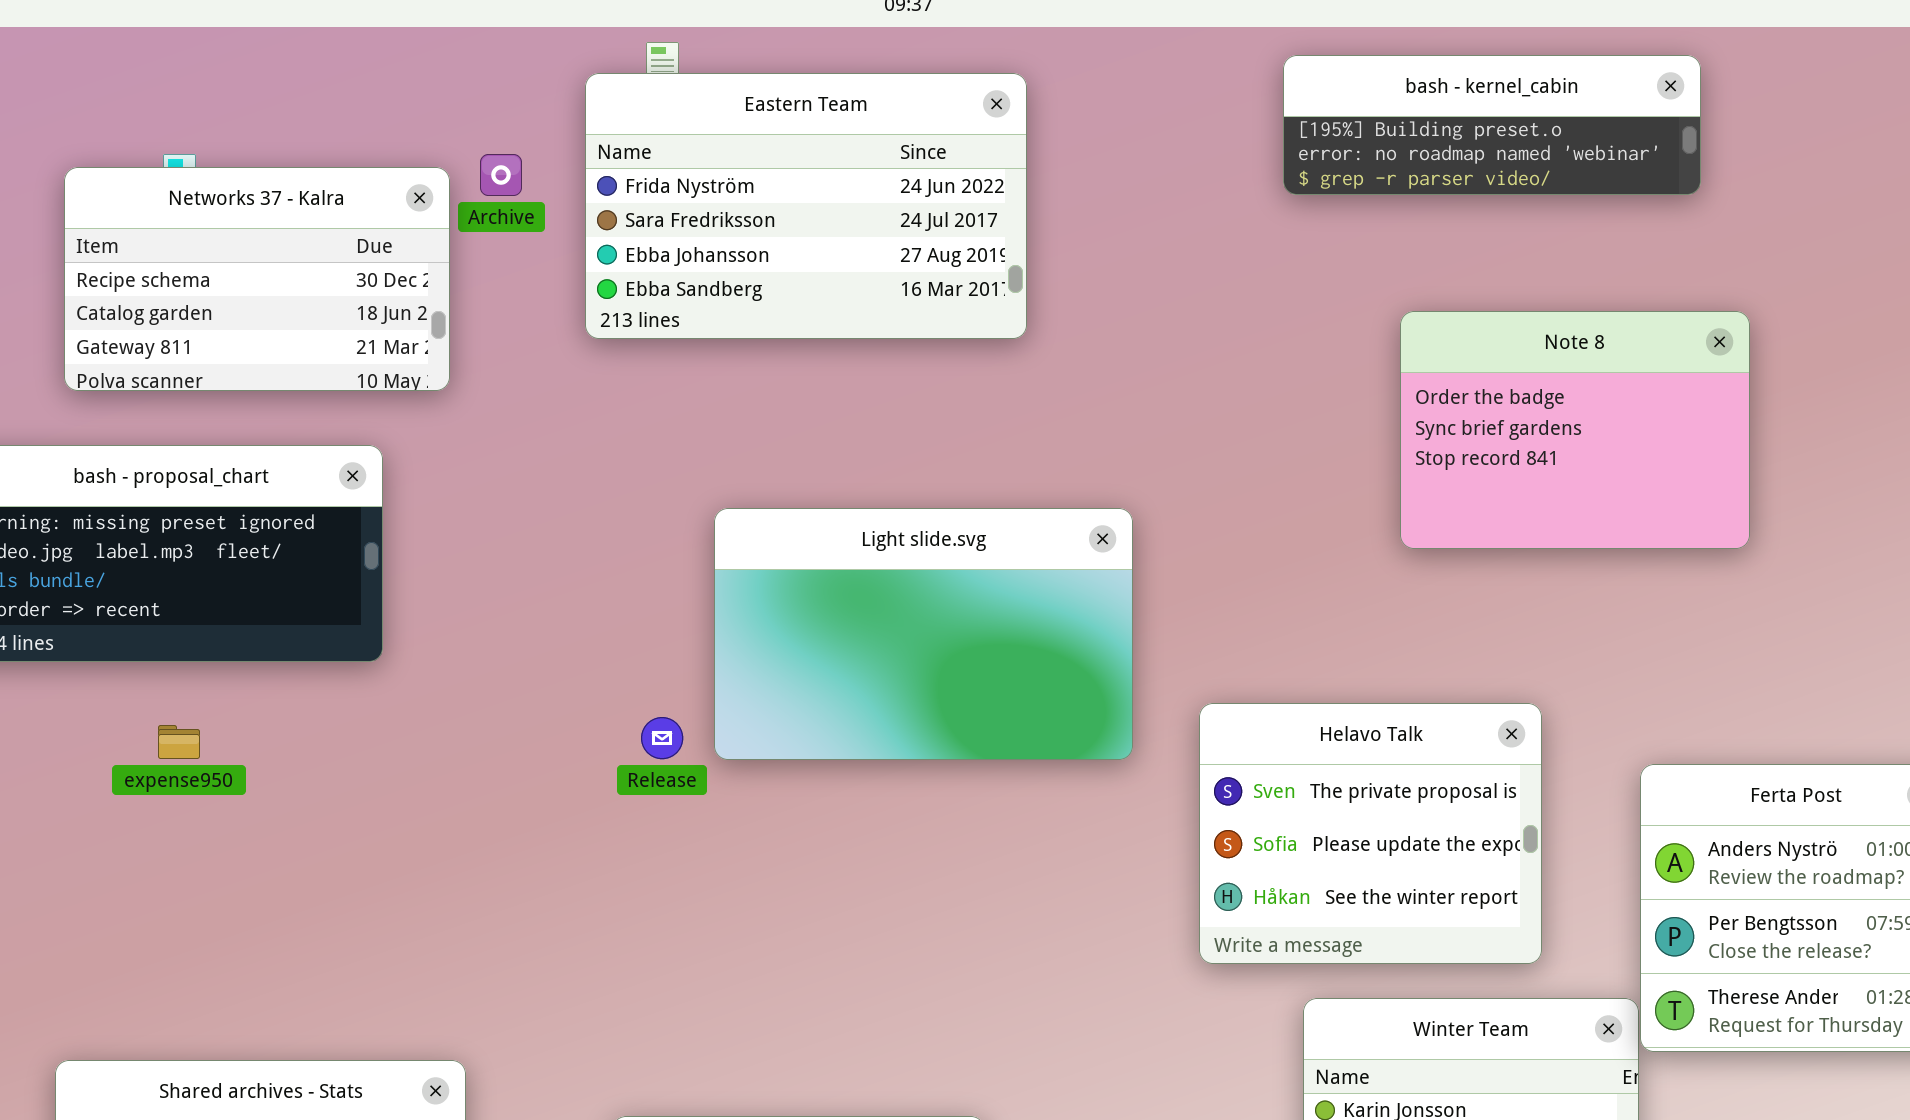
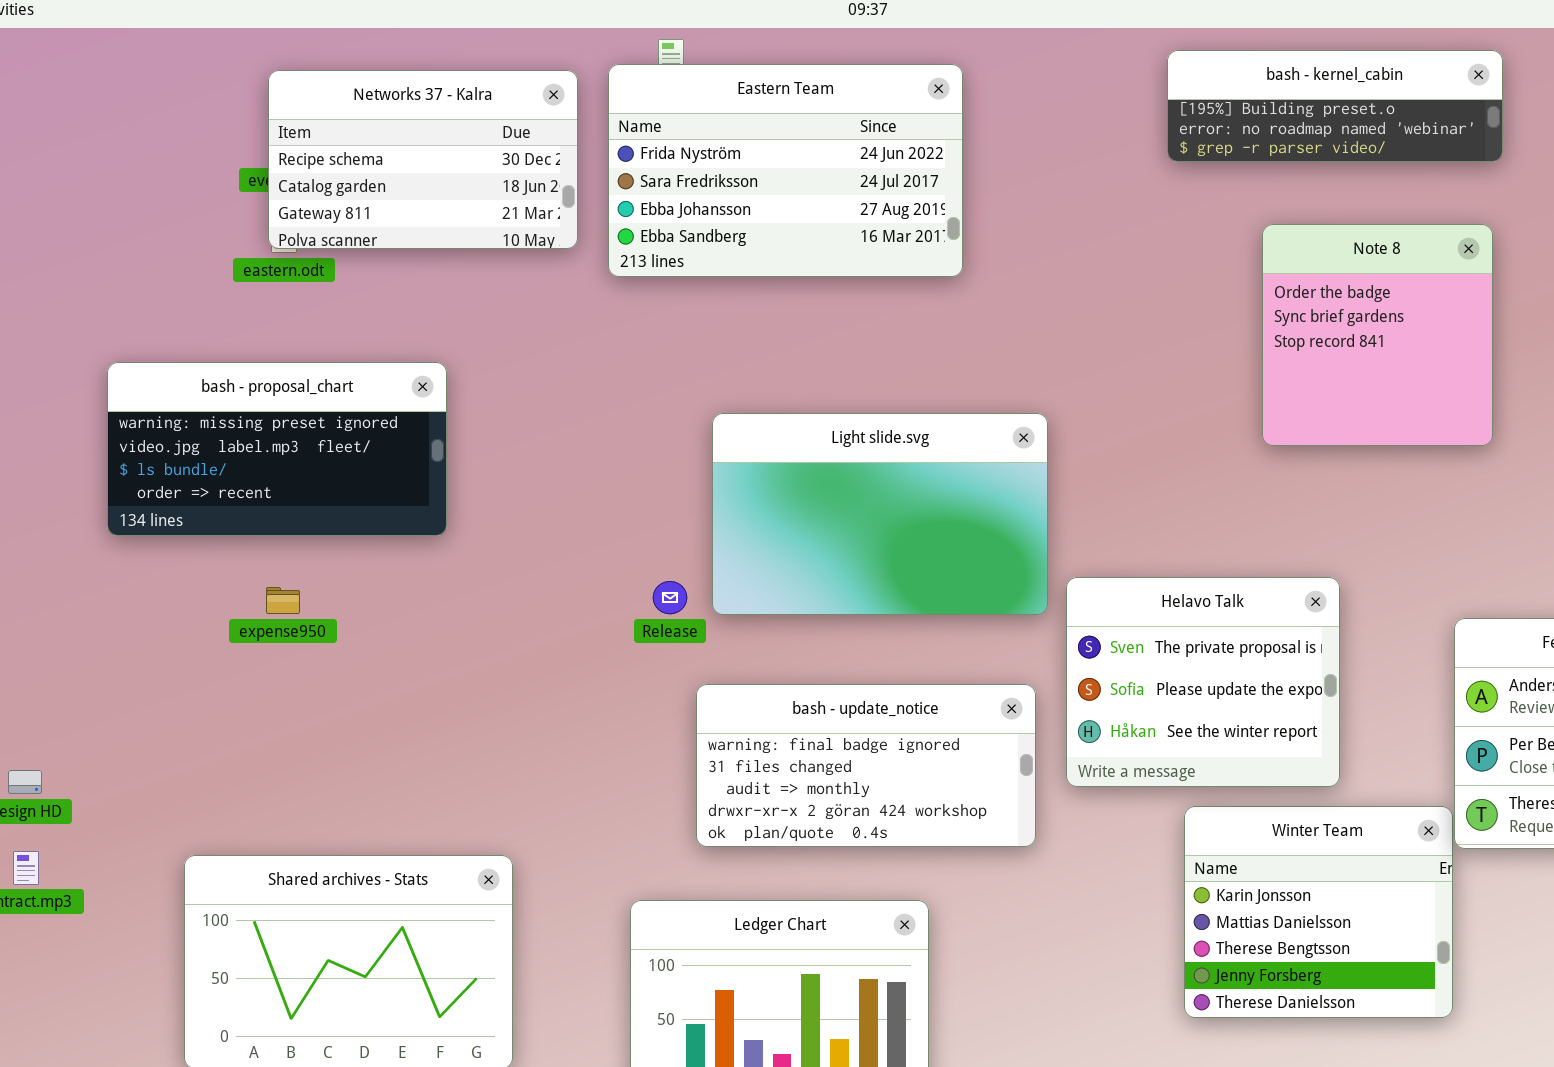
Networks 37 - Kalra: [64,167,450,391] -> [268,70,578,249], moved
Note 8: [1400,311,1750,549] -> [1262,224,1493,446], resized
Helavo Talk: [1199,703,1542,964] -> [1066,577,1340,787], moved
bash - update_notice: none -> [696,684,1036,847], opened

